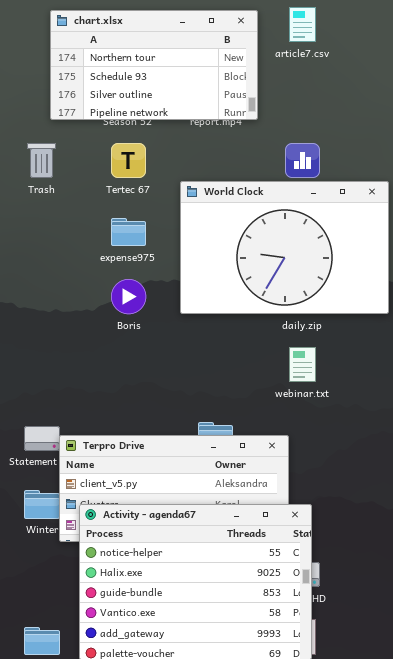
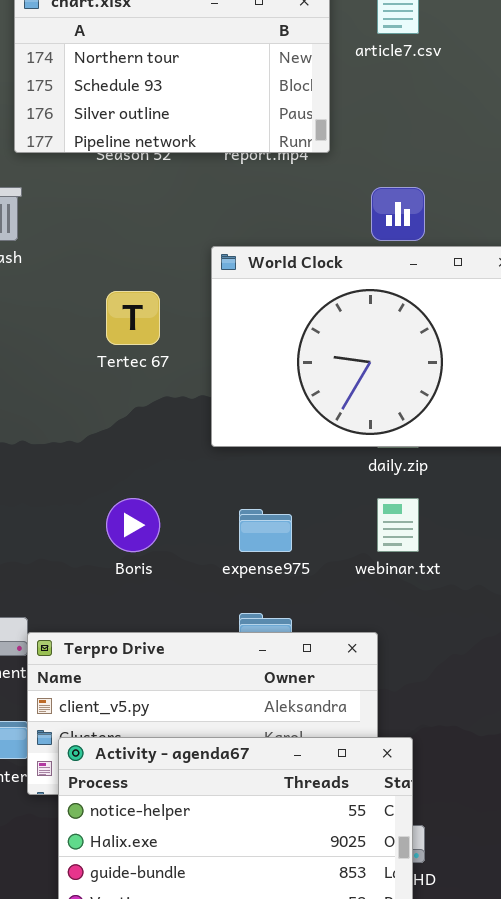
Tertec 67: [111,143,146,178] -> [106,291,160,345], moved
expense975: [111,218,146,246] -> [239,509,292,552], moved
Boris: [111,279,146,314] -> [106,498,160,552], moved

